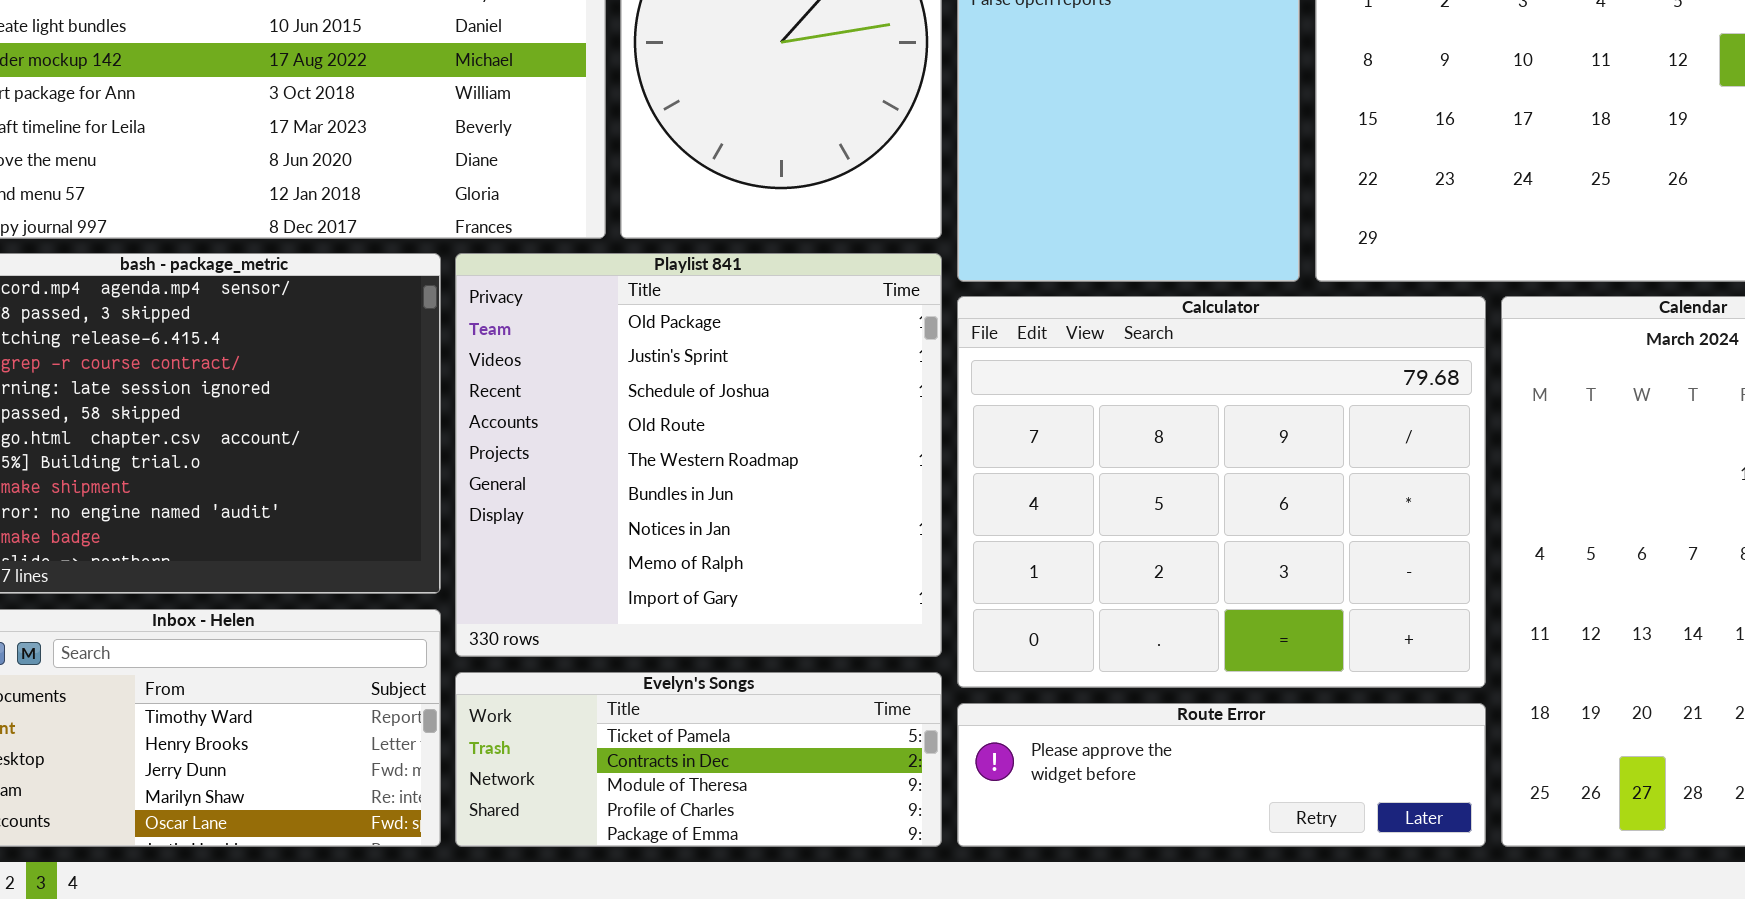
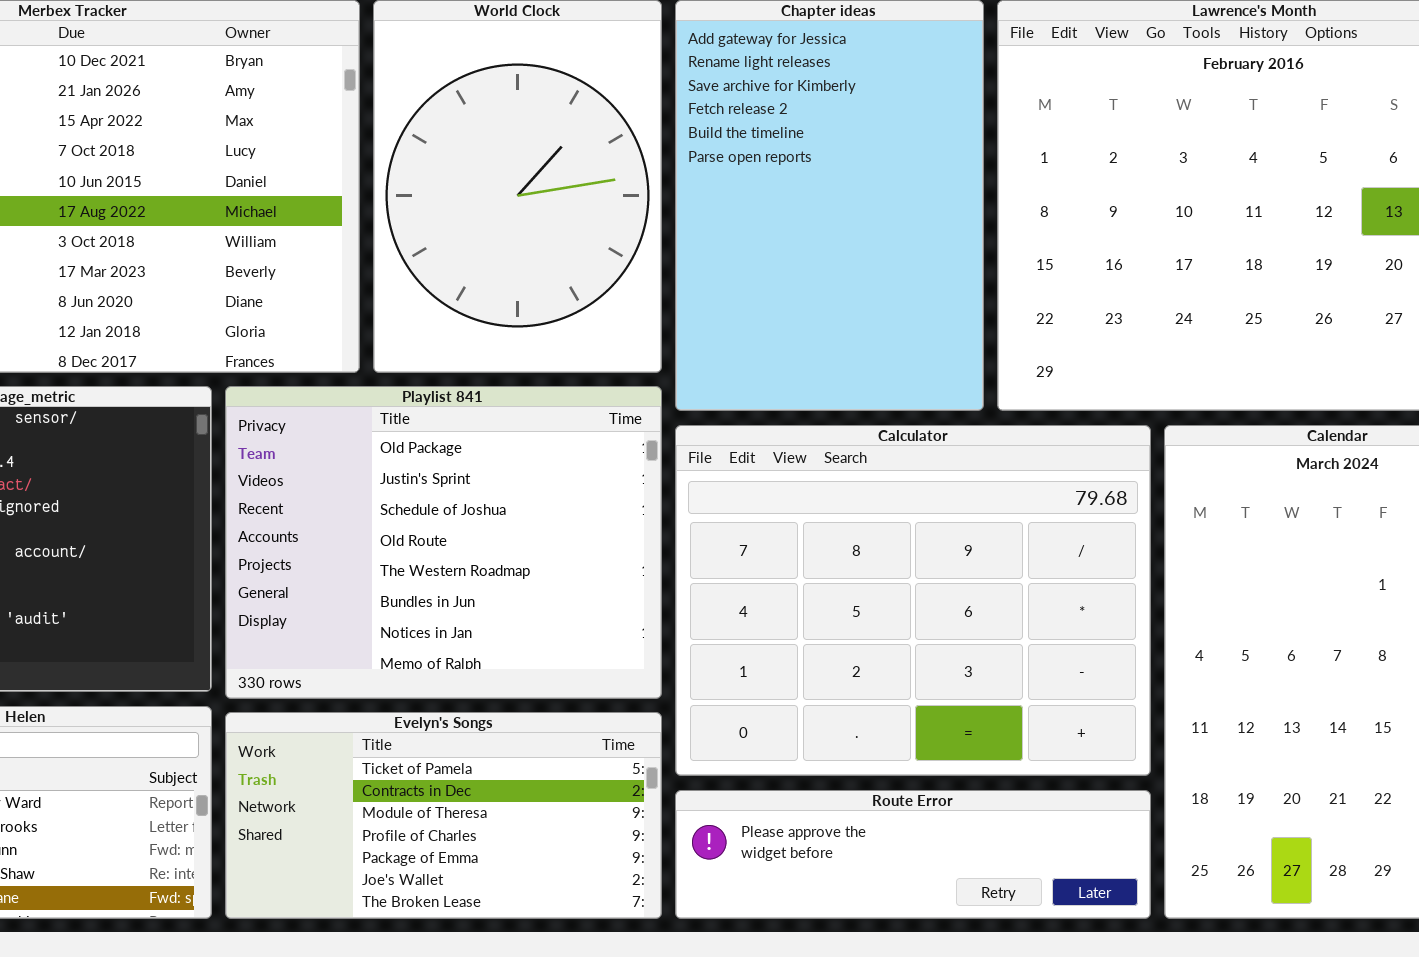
Playlist 841: [455,253,942,657] -> [225,386,662,699], resized
Evelyn's Songs: [455,672,942,847] -> [225,712,662,919], resized

